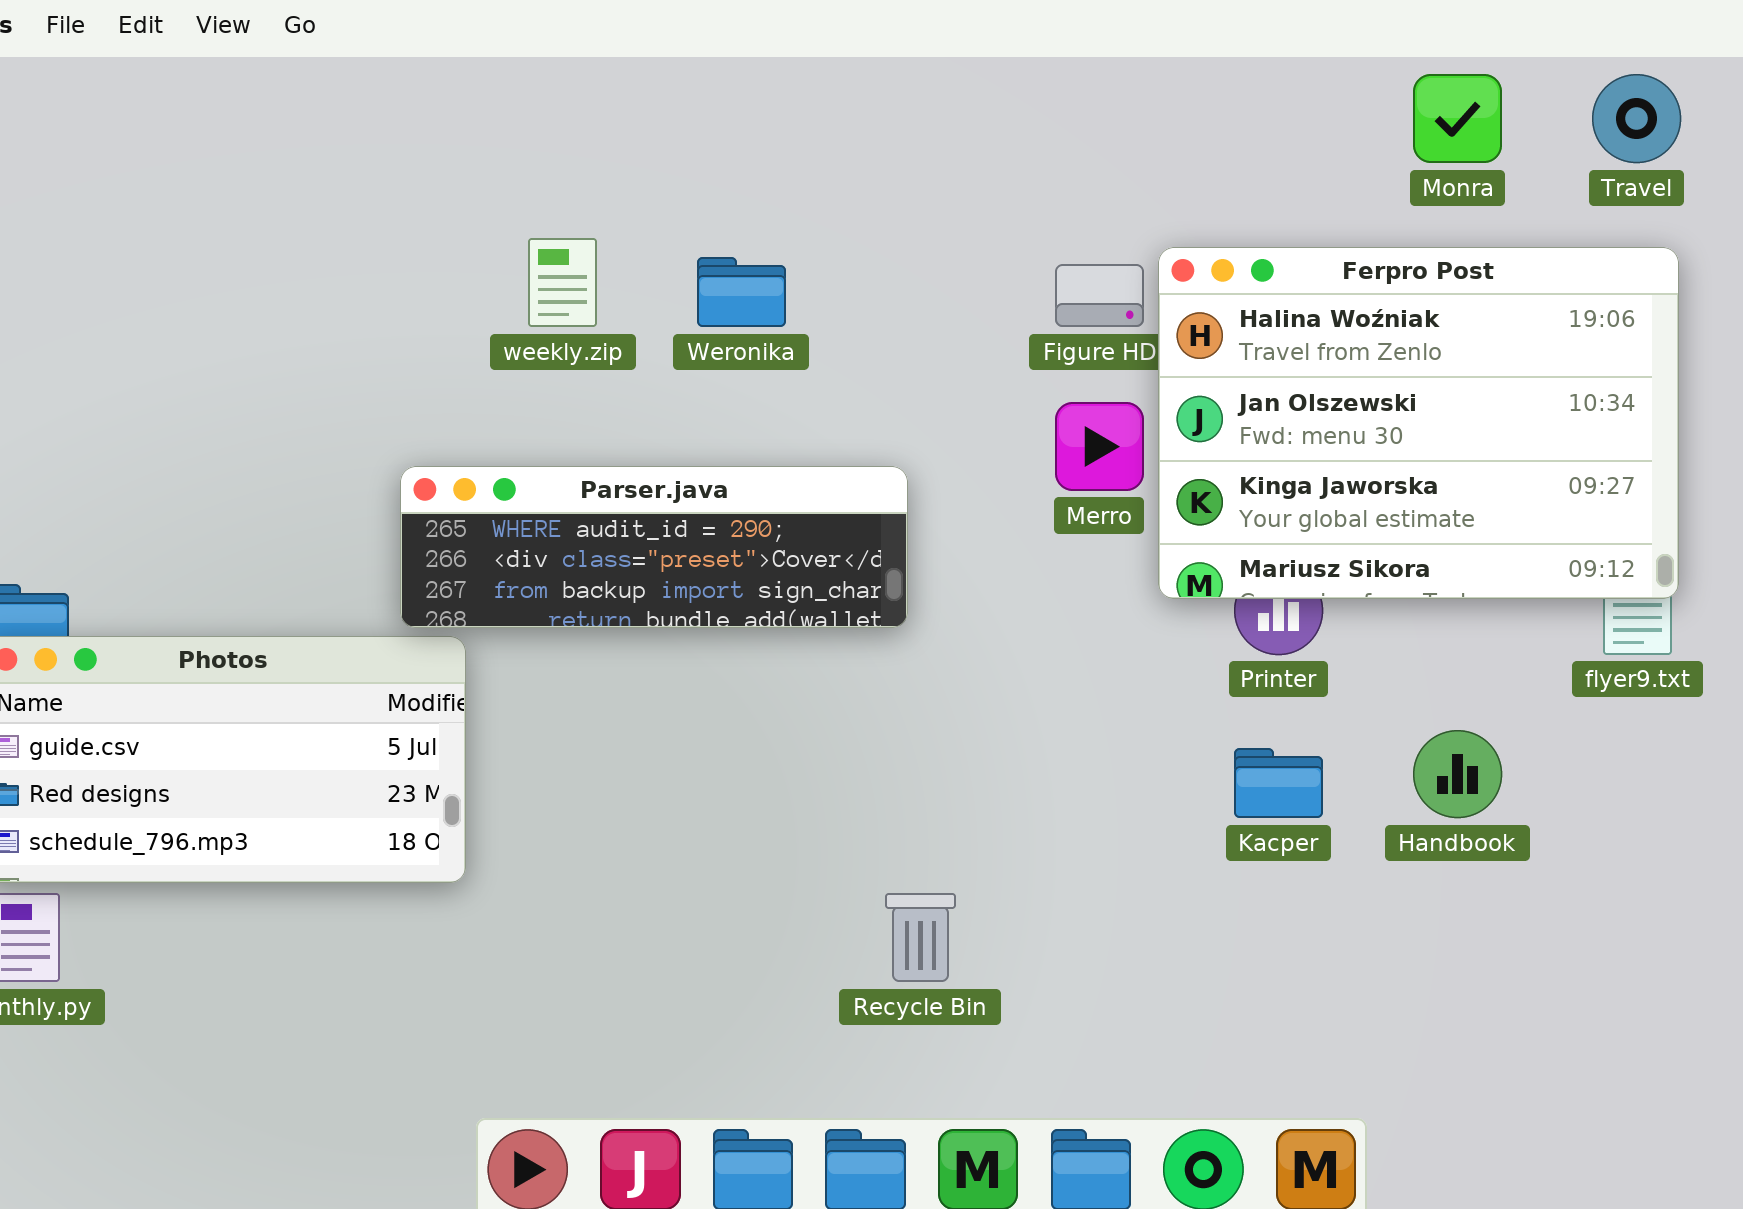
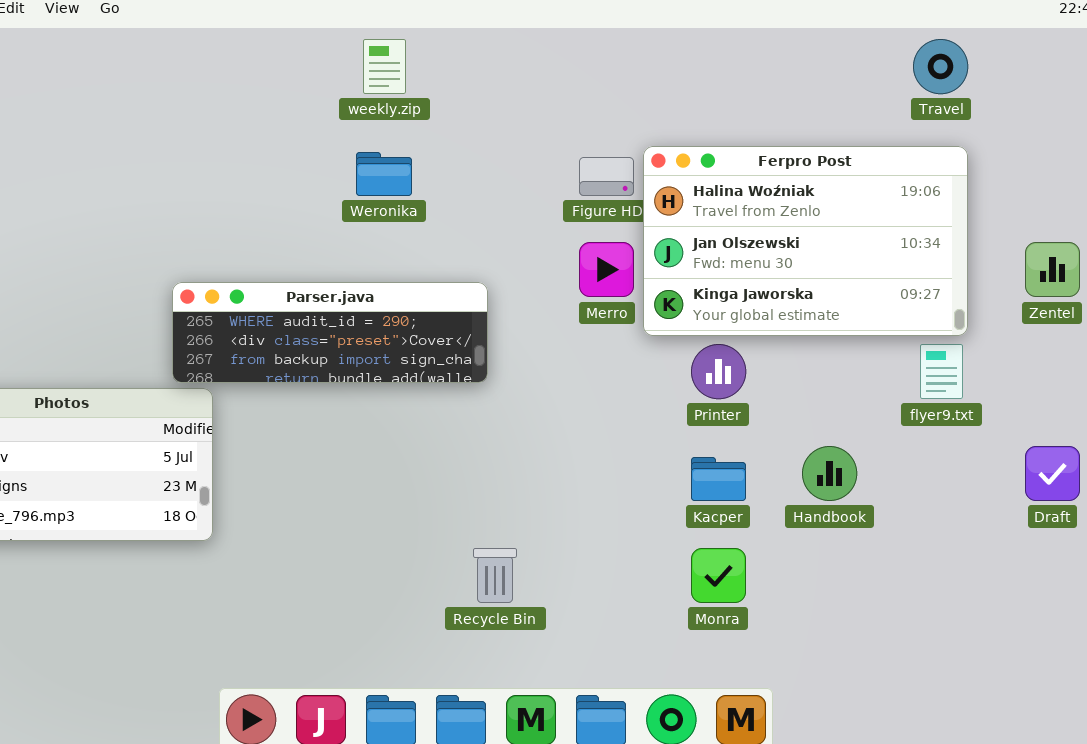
Monra: [1413,74,1502,163] -> [691,548,746,603], moved
weekly.zip: [528,238,597,327] -> [363,39,406,94], moved
Ferpro Post: [1158,247,1679,599] -> [643,146,968,336], resized

